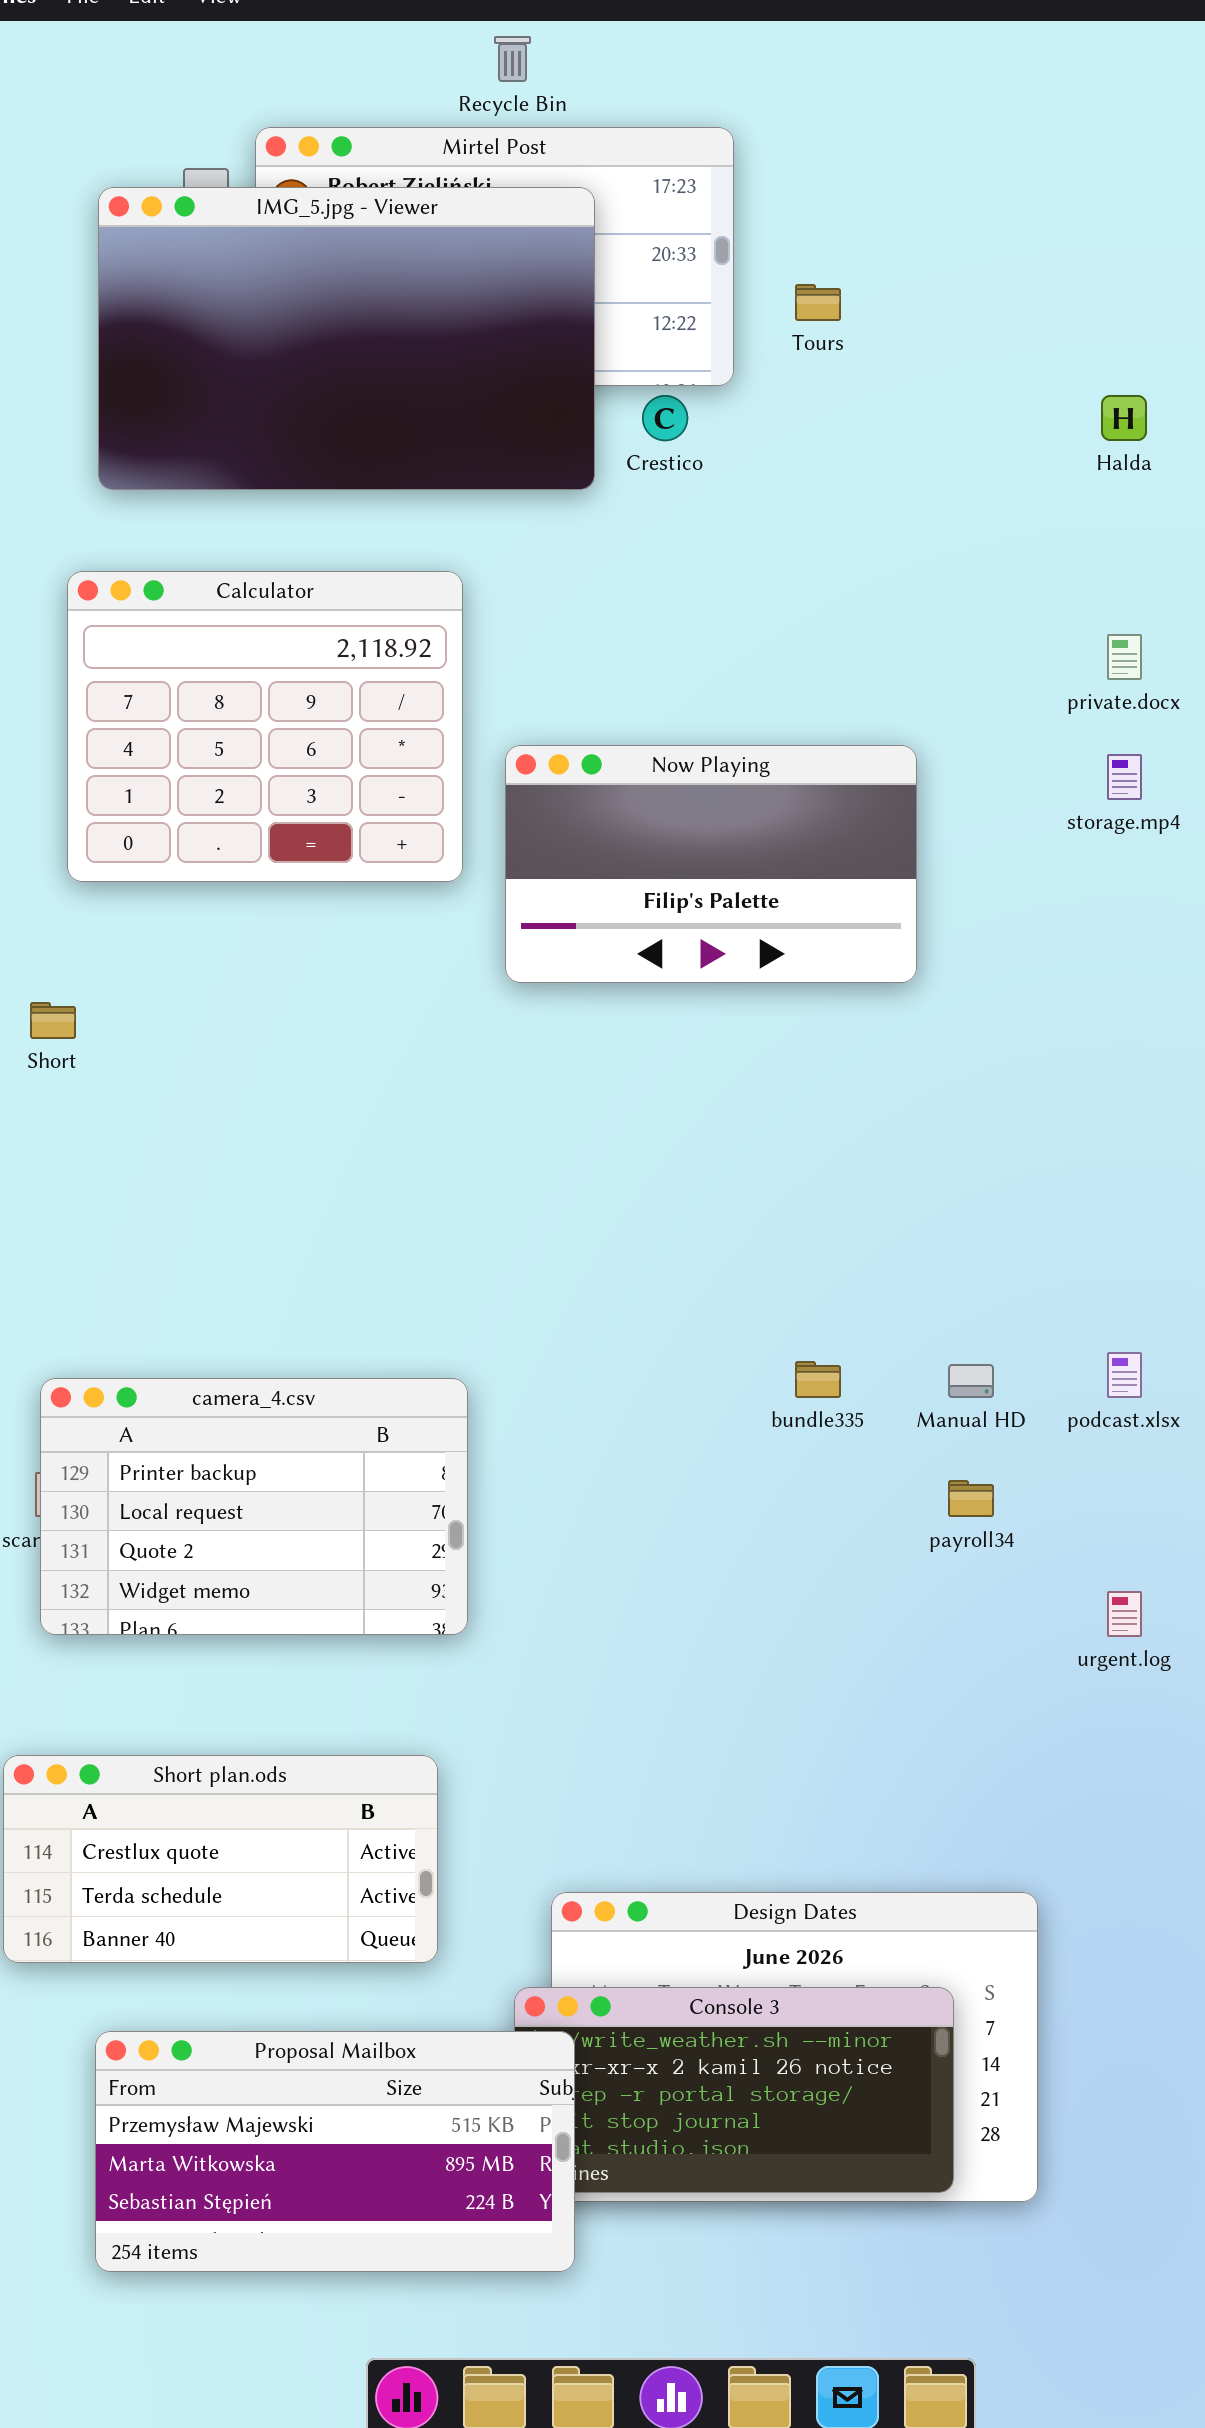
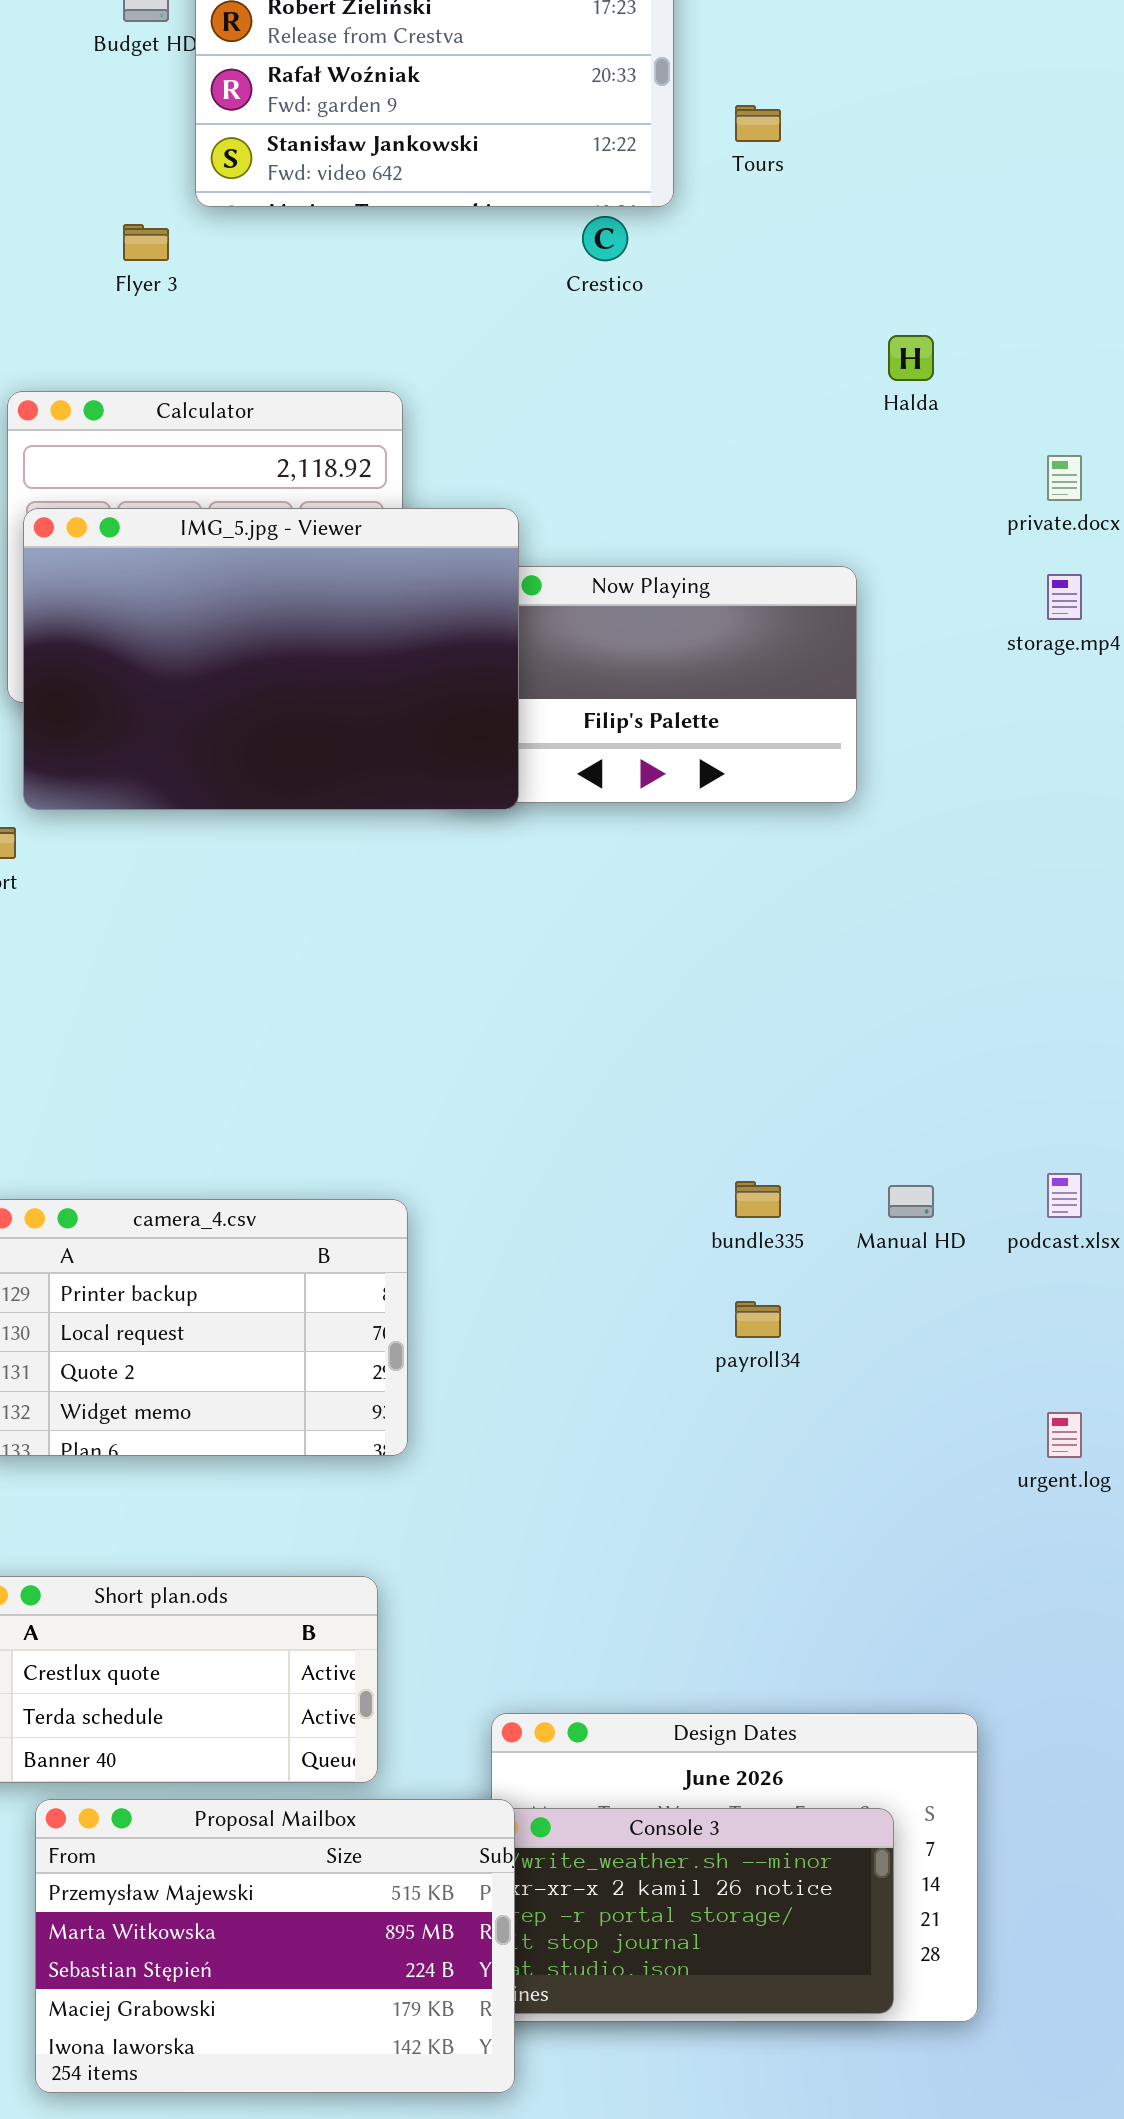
IMG_5.jpg - Viewer: [98,187,595,490] -> [23,508,519,810], moved
Halda: [1101,395,1147,441] -> [888,335,934,381], moved
payroll34: [948,1480,994,1517] -> [735,1301,781,1338], moved
Proposal Mailbox: [95,2031,575,2272] -> [35,1799,515,2093], resized

